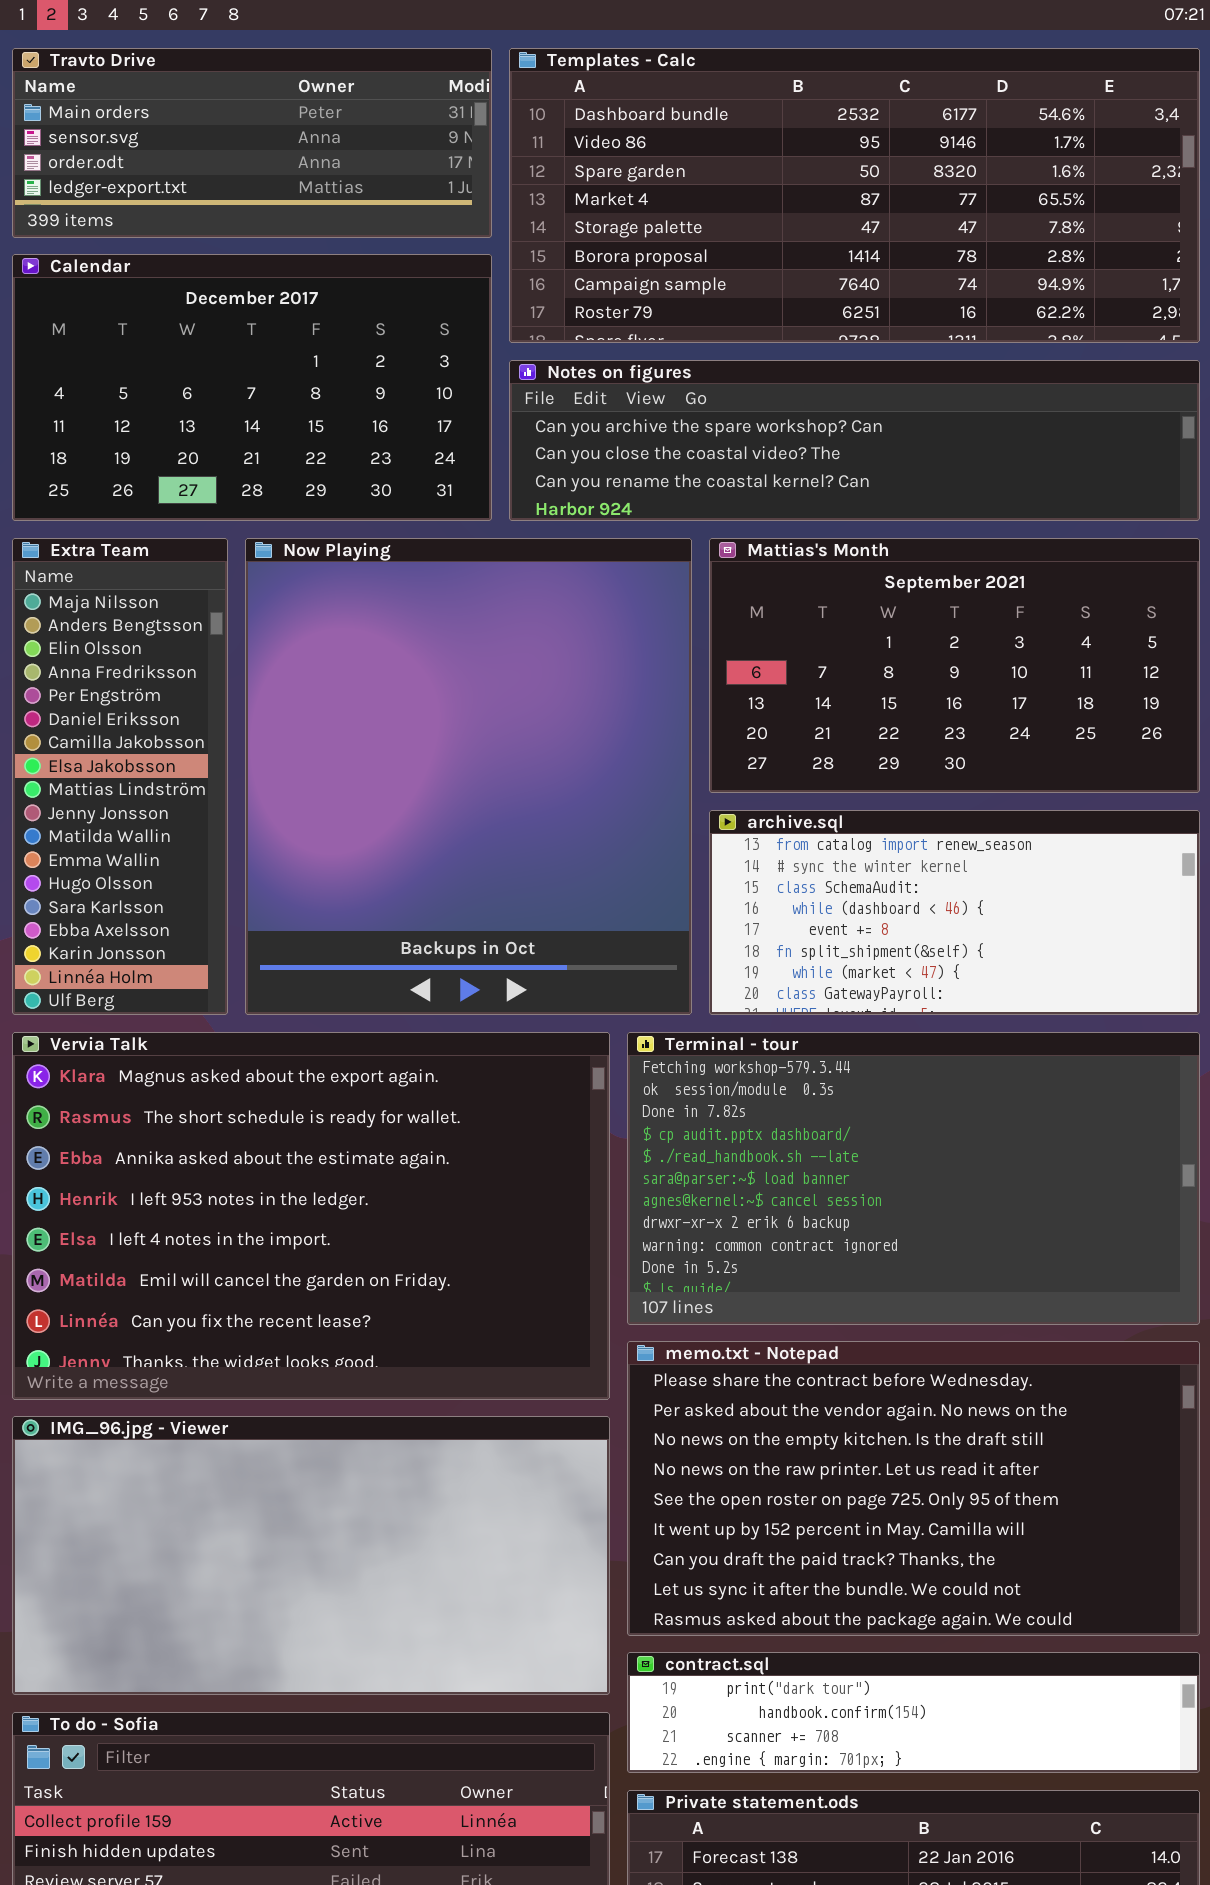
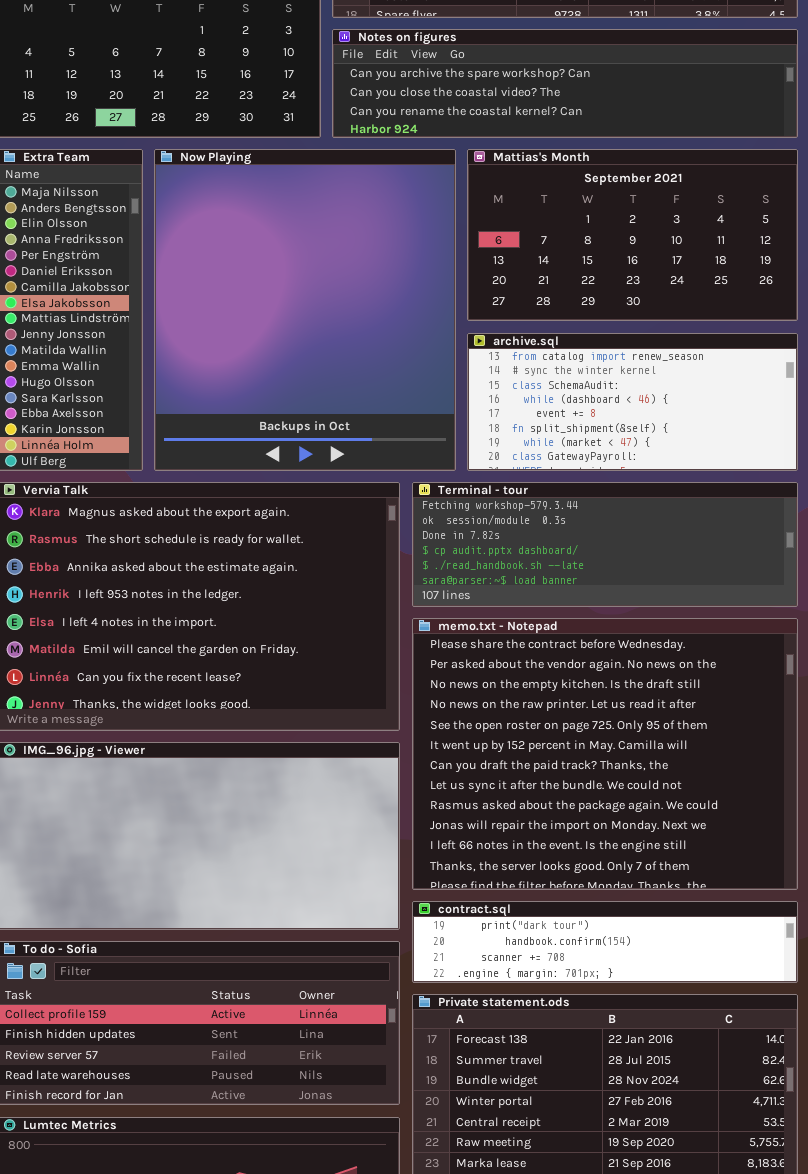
Terminal - tour: [627,1032,1200,1325] -> [412,482,798,607], resized
memo.txt - Notepad: [627,1341,1200,1636] -> [412,618,798,890], resized

